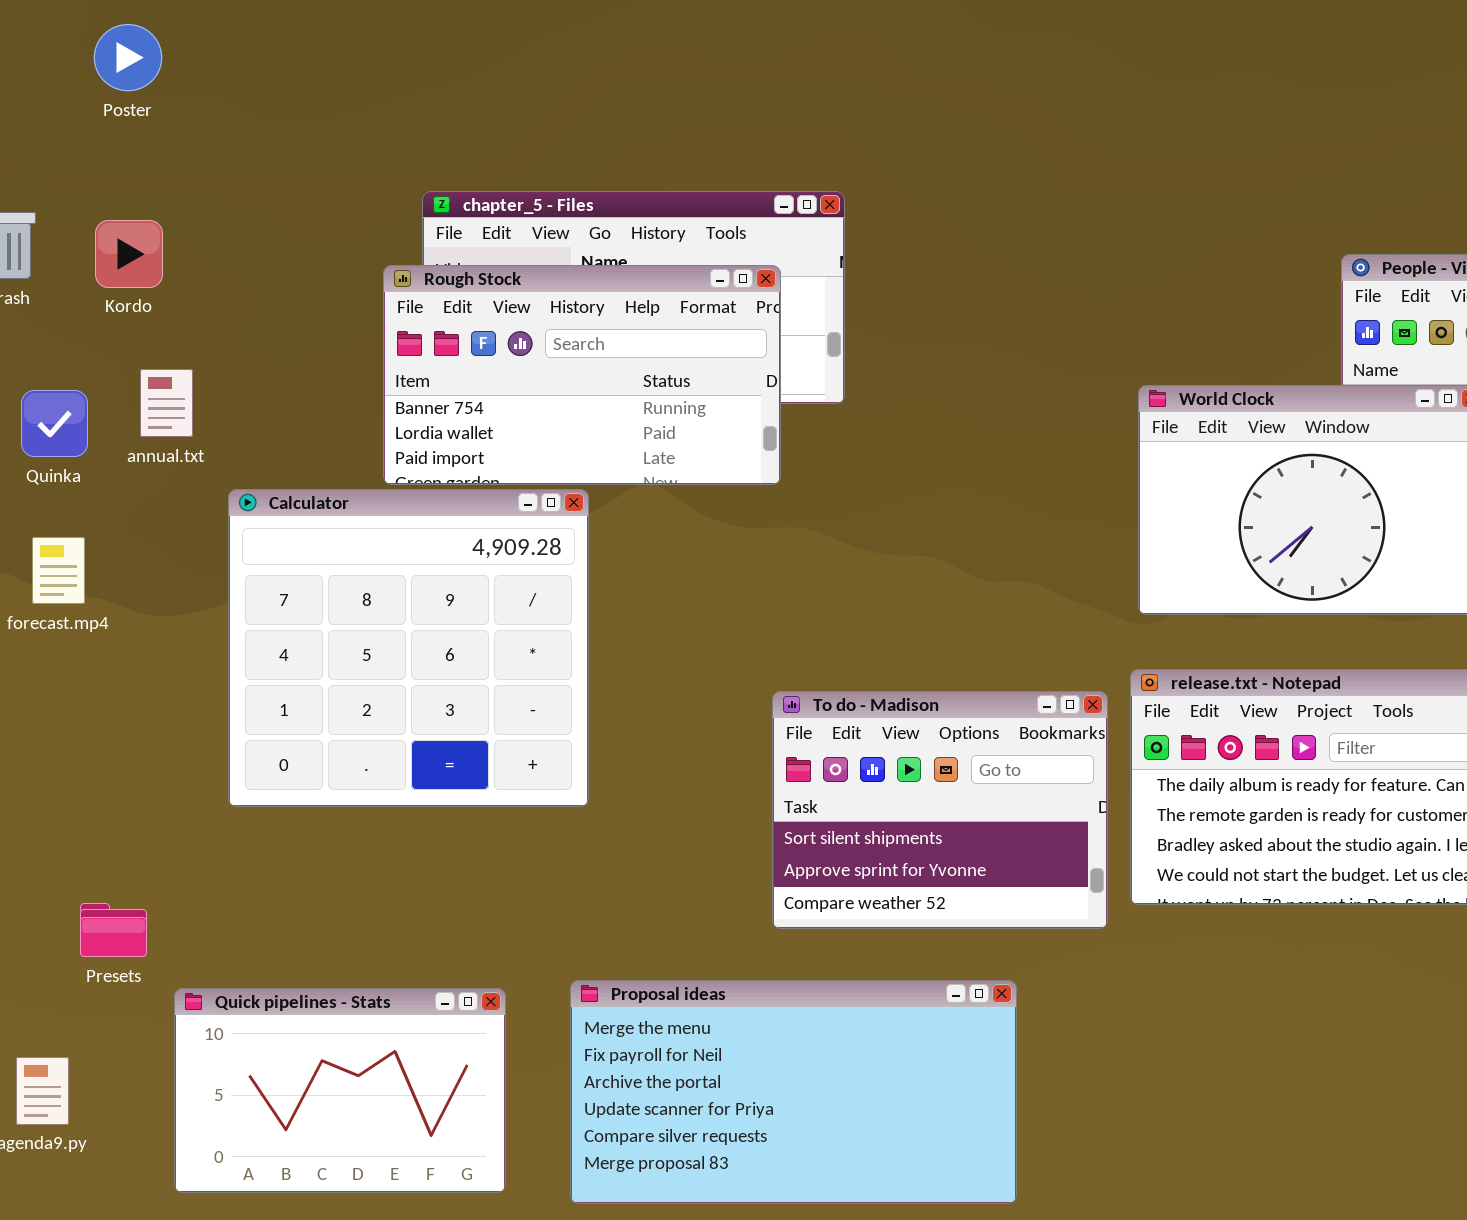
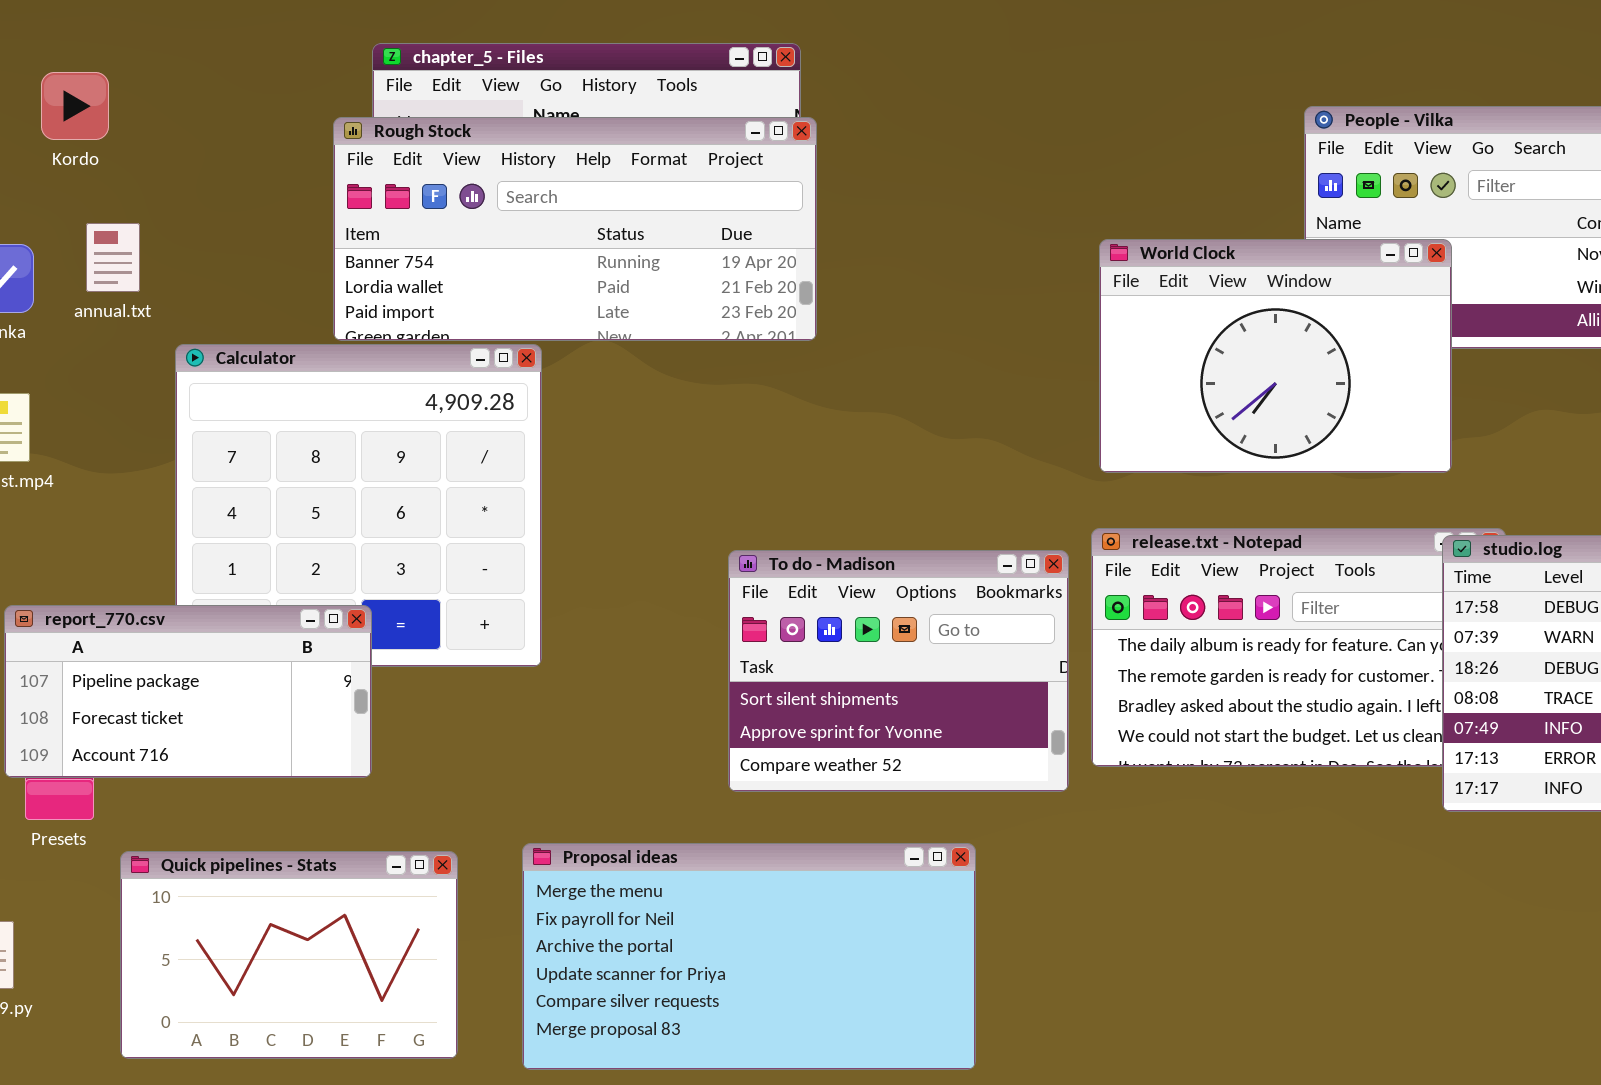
Rough Stock: [383,265,781,485] -> [333,117,817,341], resized
report_770.csv: none -> [4,605,372,778], opened

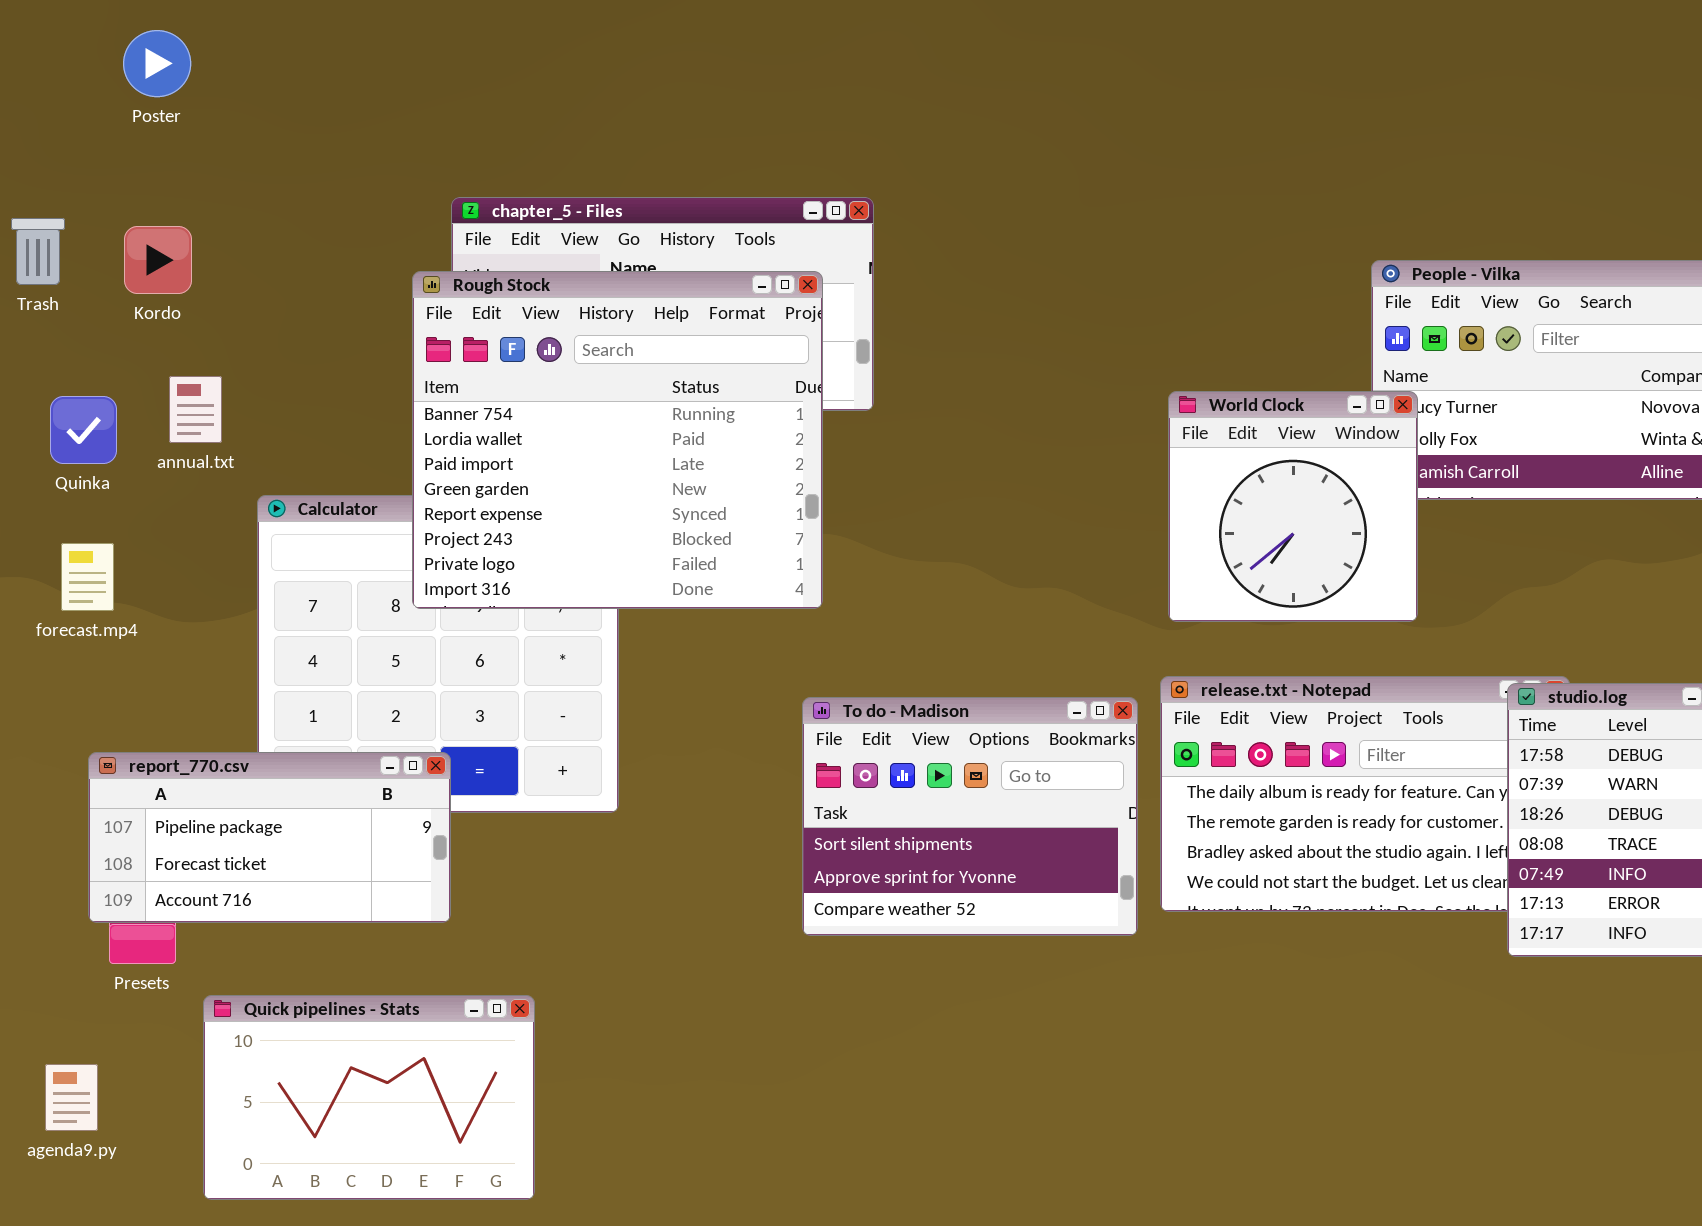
Rough Stock: [333,117,817,341] -> [412,271,823,609], resized
World Clock: [1099,239,1452,473] -> [1168,391,1418,622], resized
Proposal ideas: [522,843,976,1070] -> none, closed

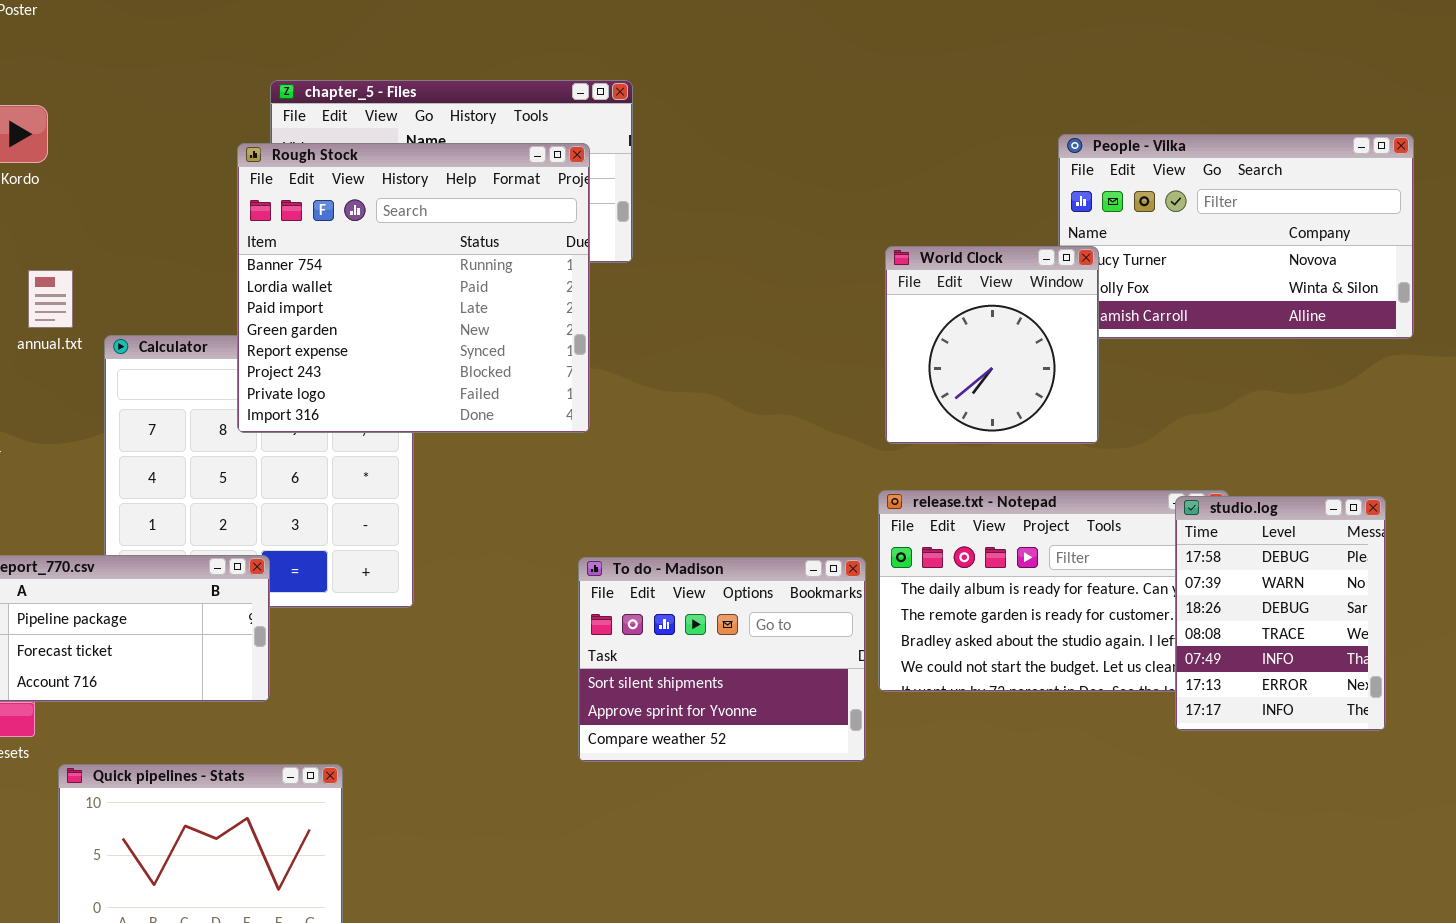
annual.txt: [169,376,222,443] -> [28,270,73,328], moved
To do - Madison: [802,697,1138,936] -> [578,557,866,762], moved

